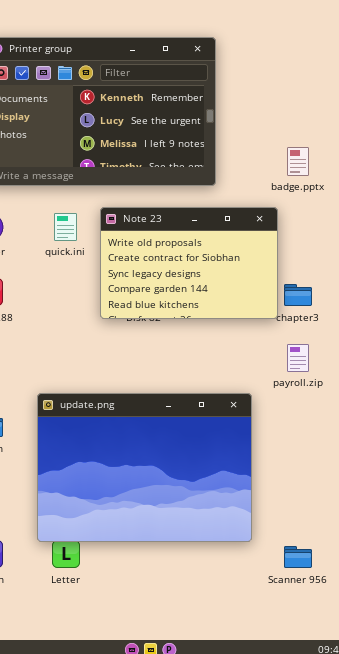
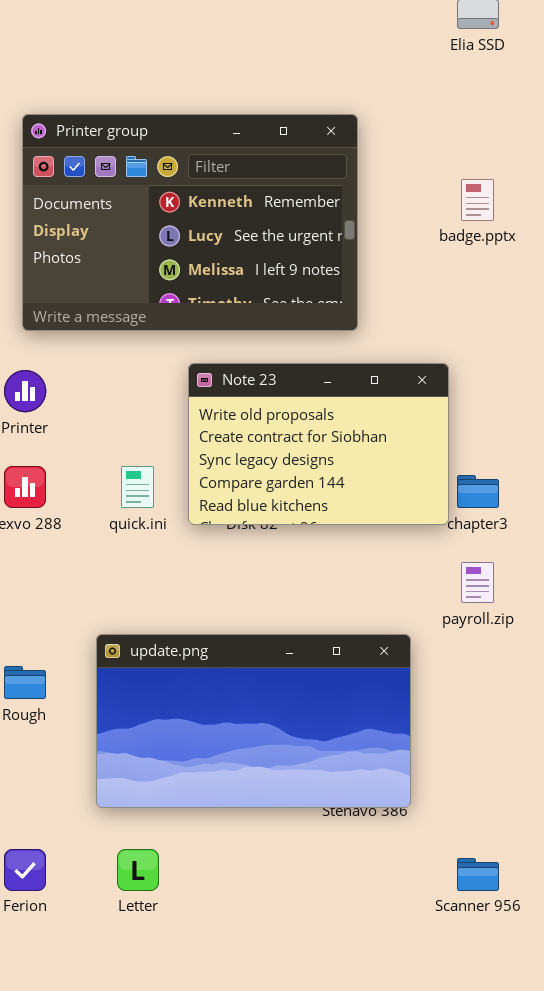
badge.pptx: [287,147,309,176] -> [461,179,494,221], moved
quick.ini: [54,213,77,241] -> [121,466,154,508], moved
update.png: [37,393,252,542] -> [96,634,411,808], resized

